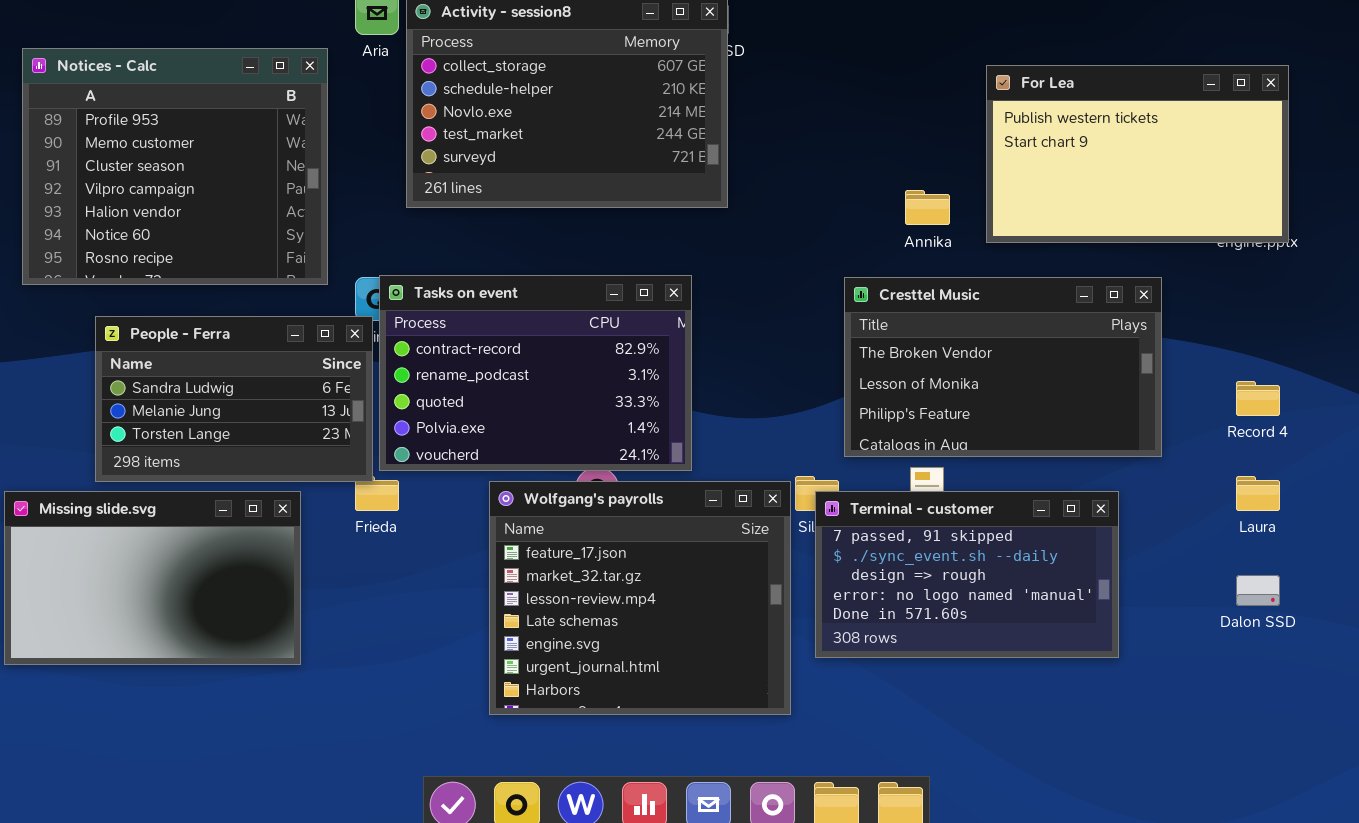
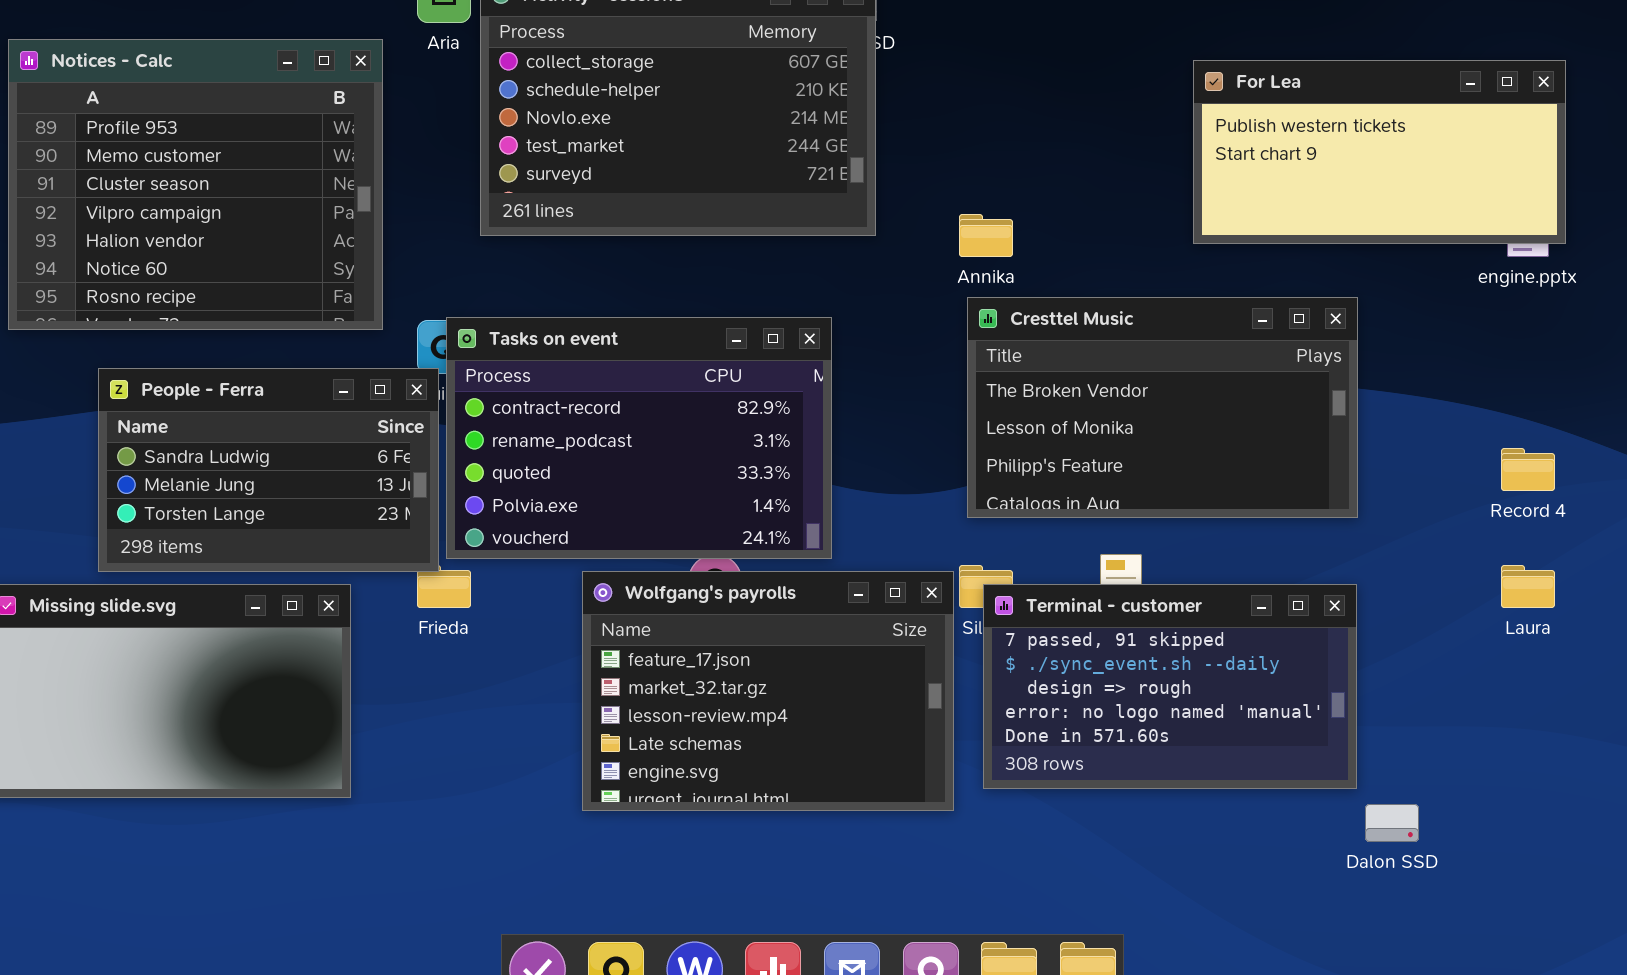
For Lea: [986,65,1289,243] -> [1193,60,1566,244], resized
Annika: [905,190,950,225] -> [959,214,1013,257], moved
Cresttel Music: [844,277,1162,457] -> [967,297,1358,518], moved
Wolfgang's payrolls: [489,481,791,715] -> [582,571,954,811], resized
Dalon SSD: [1236,575,1280,606] -> [1365,804,1419,842], moved

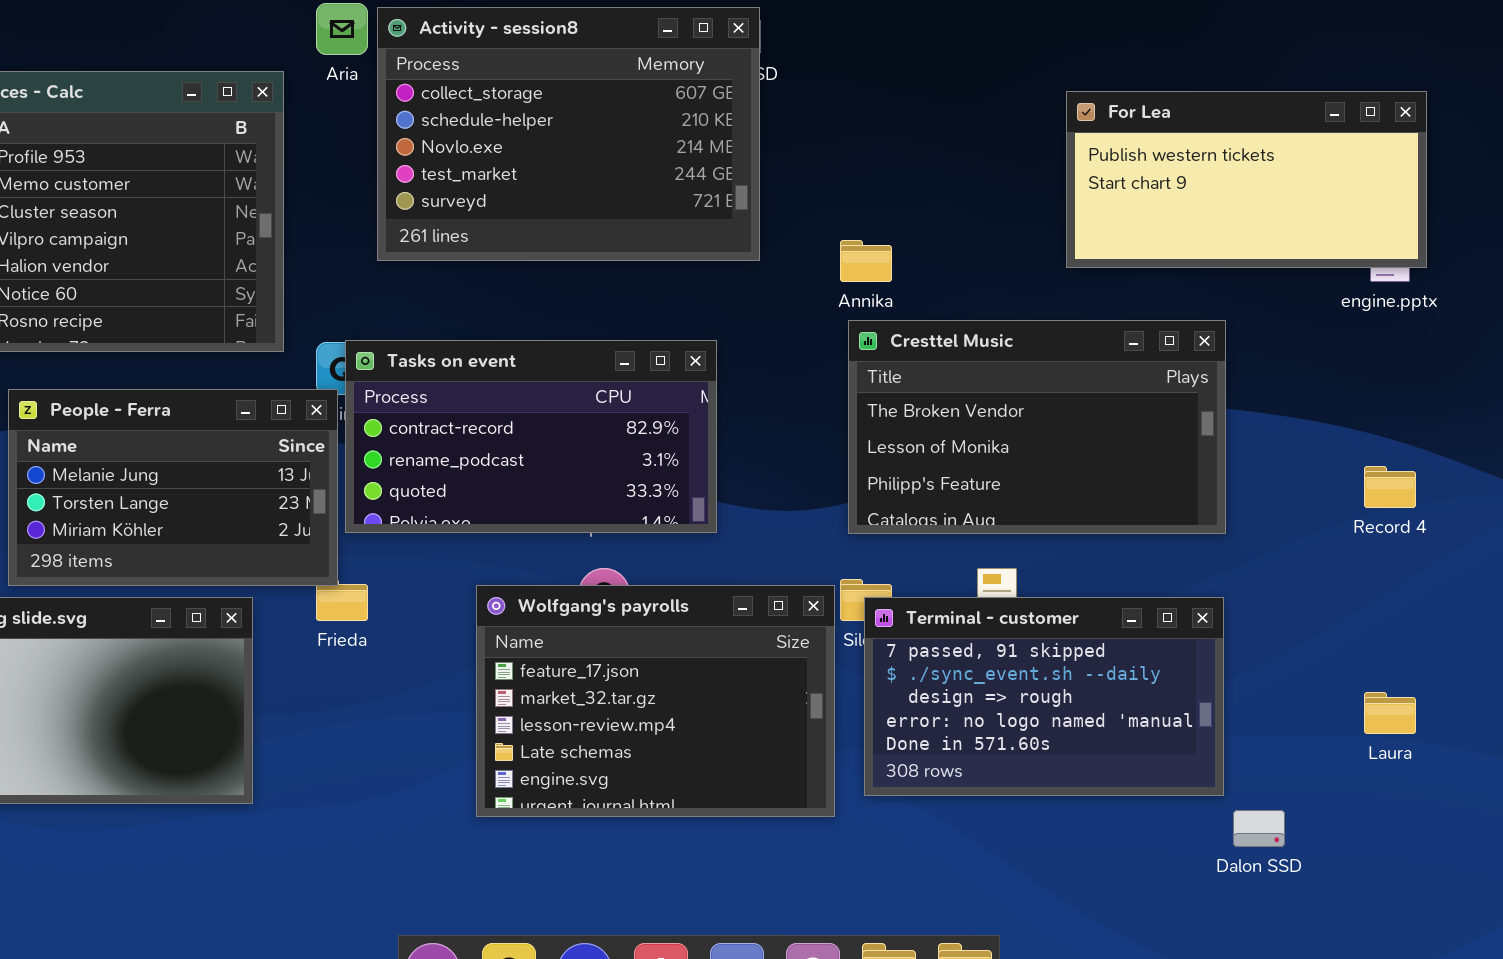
Tasks on event: [446,317,832,559] -> [345,340,717,533], resized
People - Ferra: [98,368,439,572] -> [8,389,338,586], scrolled down 1 row
Laura: [1501,565,1555,608] -> [1364,692,1416,734], moved

